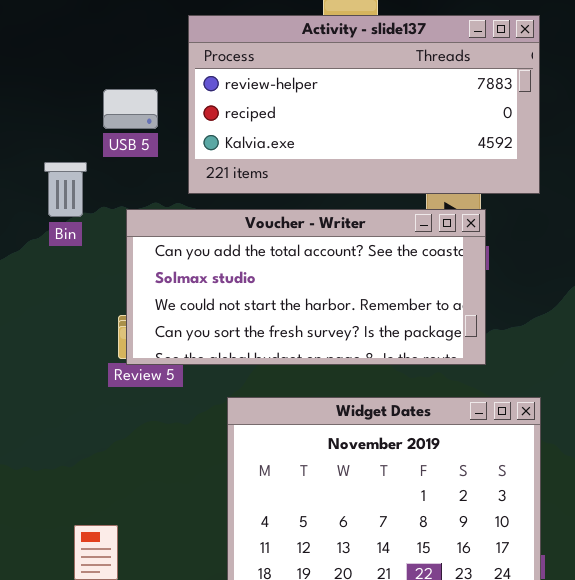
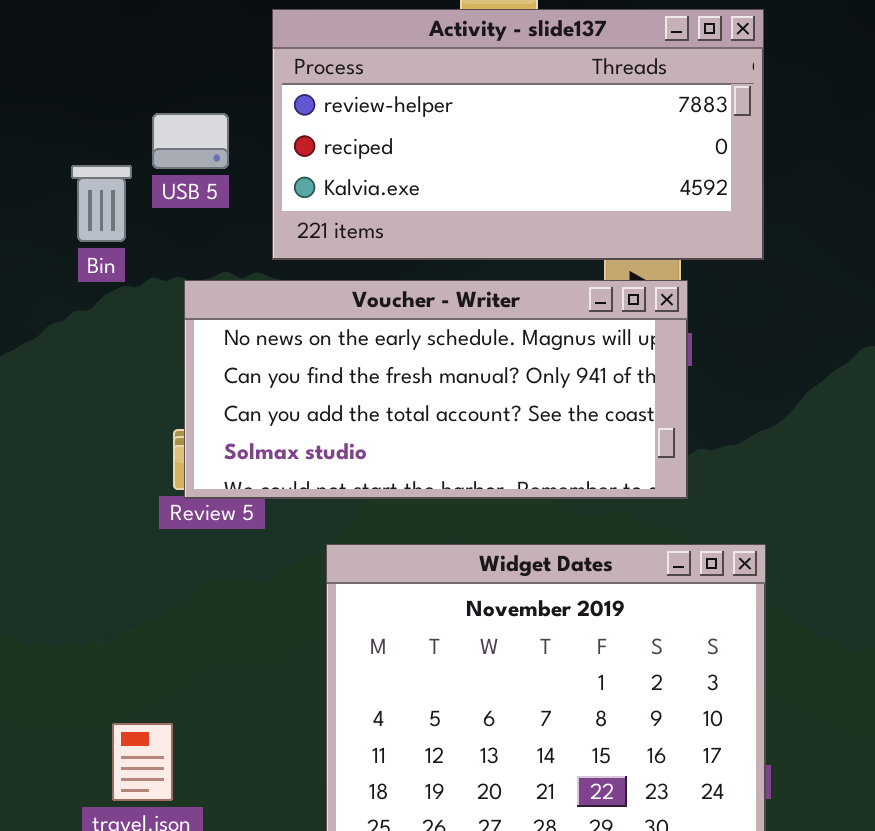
Bin: [44,162,87,217] -> [71,165,132,242], moved
Voucher - Writer: [126,209,486,365] -> [184,280,688,499], scrolled up 2 rows

